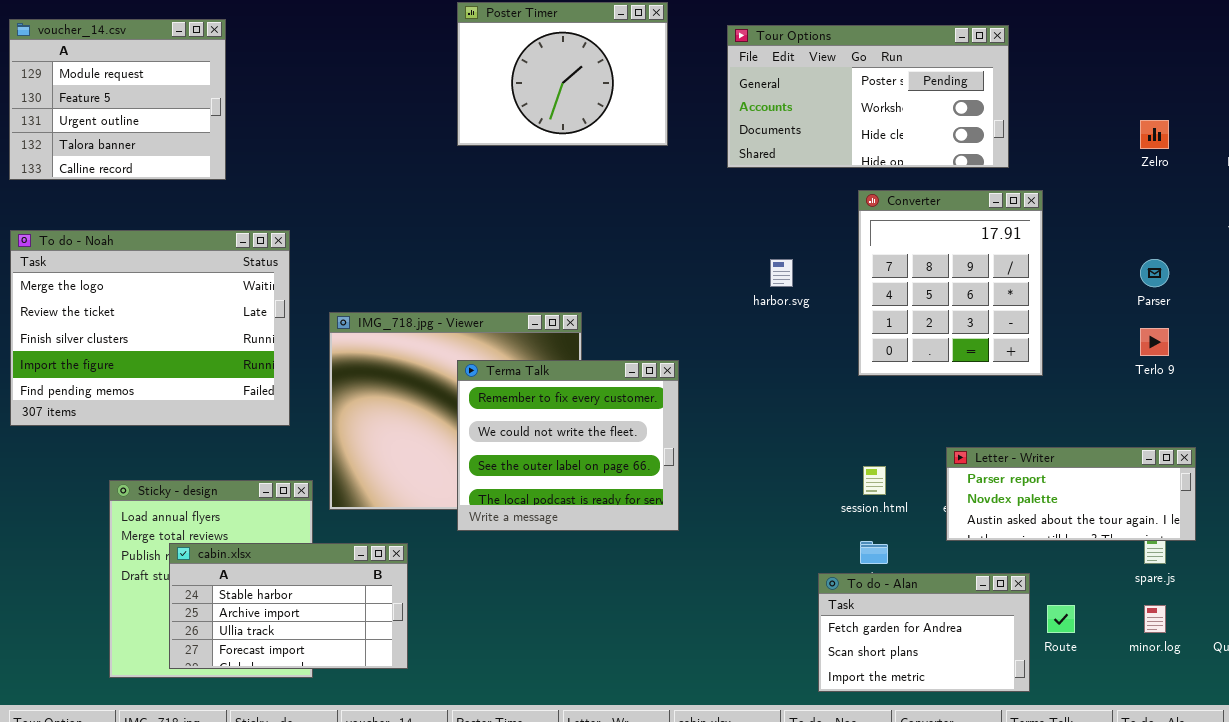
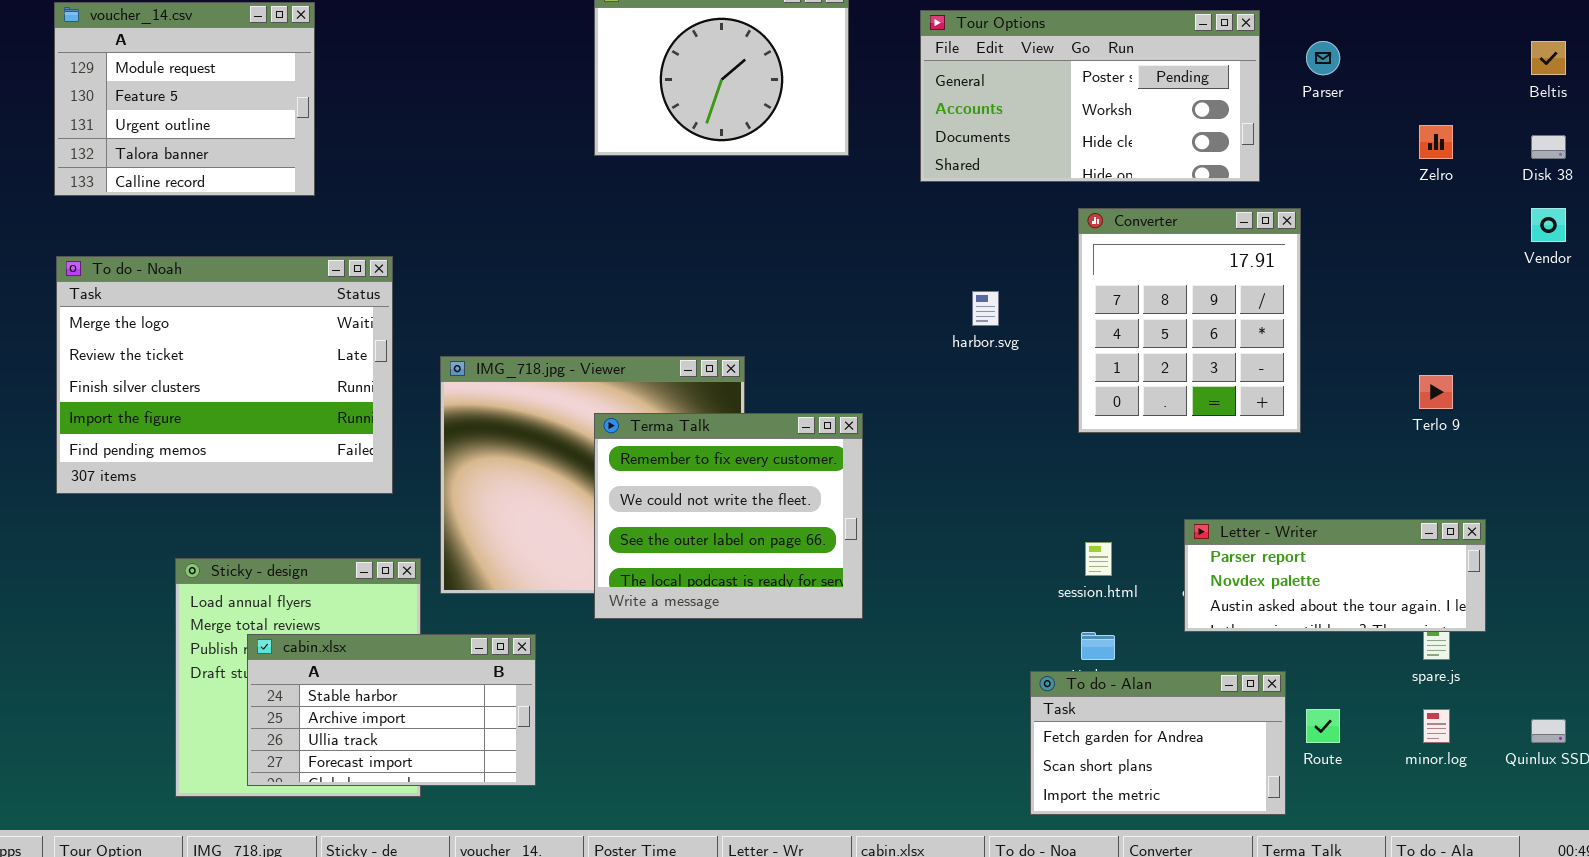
Parser: [1140,259,1169,287] -> [1306,41,1340,75], moved

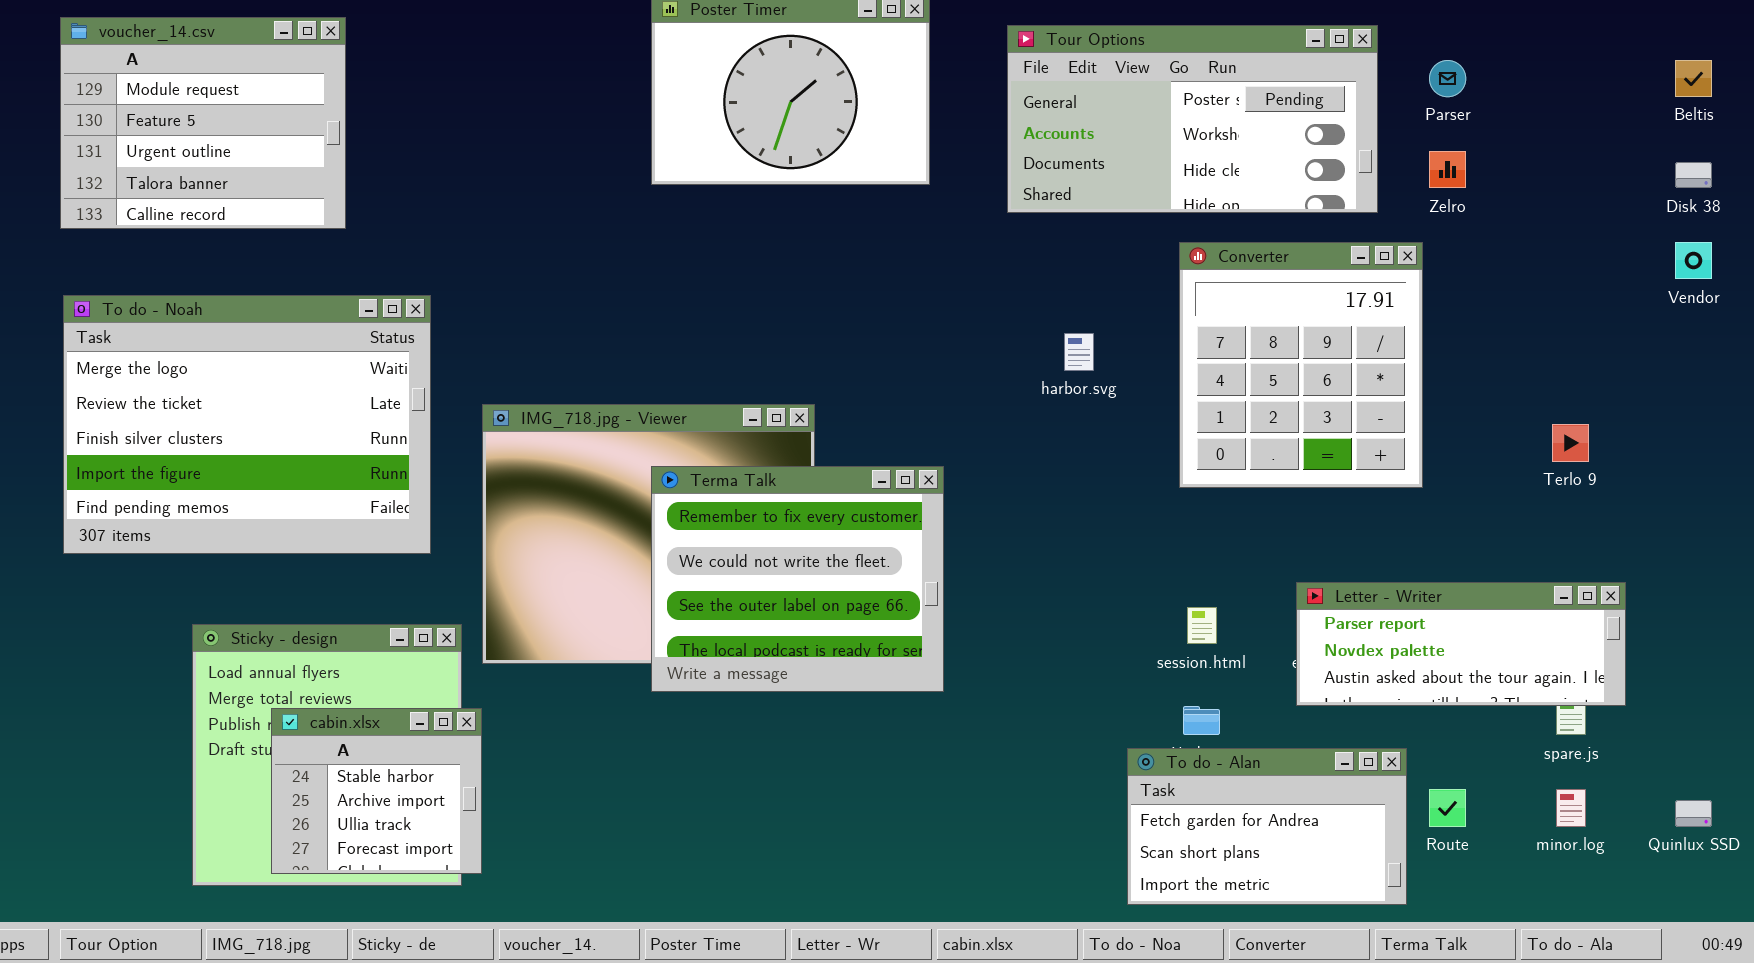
Zelro: [1419,125,1453,159] -> [1429,151,1466,188], moved
cabin.xlsx: [247,634,536,786] -> [271,708,482,874], resized

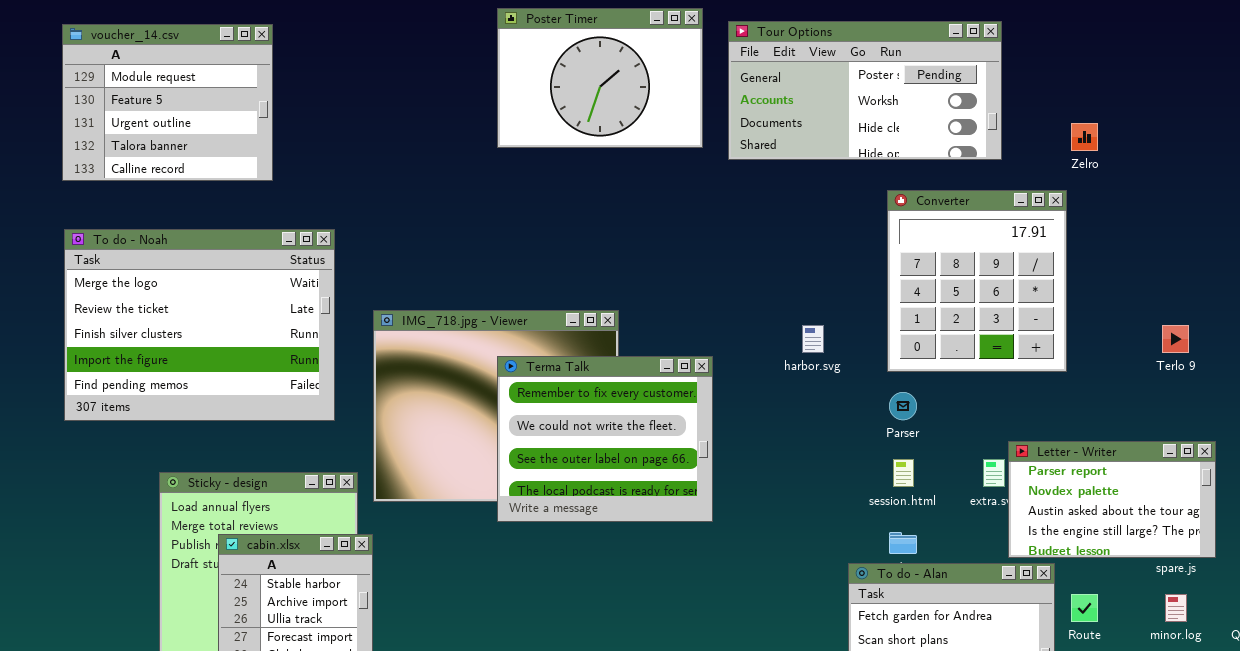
Tour Options: [1007,25,1378,213] -> [728,21,1002,160], moved
Parser: [1429,60,1466,97] -> [889,392,917,420], moved
harbor.svg: [1064,333,1094,371] -> [802,325,824,353], moved
Letter - Writer: [1296,582,1626,706] -> [1008,441,1216,558], resized

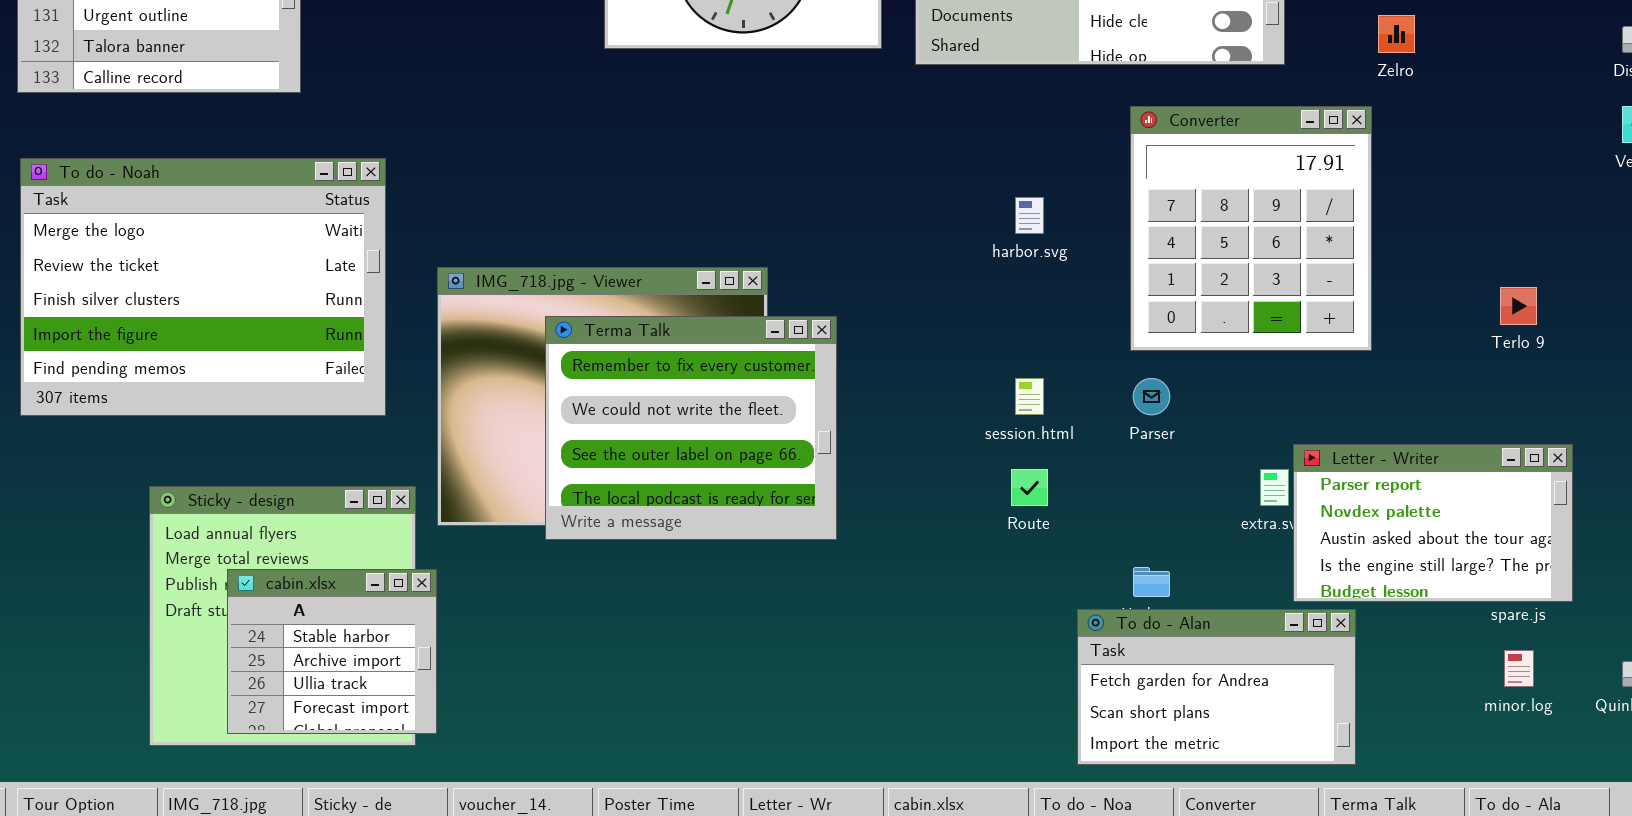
harbor.svg: [802,325,824,353] -> [1015,197,1044,234], moved
Terma Talk: [497,356,713,522] -> [545,316,837,540], moved
session.html: [893,459,914,487] -> [1015,378,1044,415], moved
Route: [1071,594,1098,622] -> [1011,469,1048,506], moved

